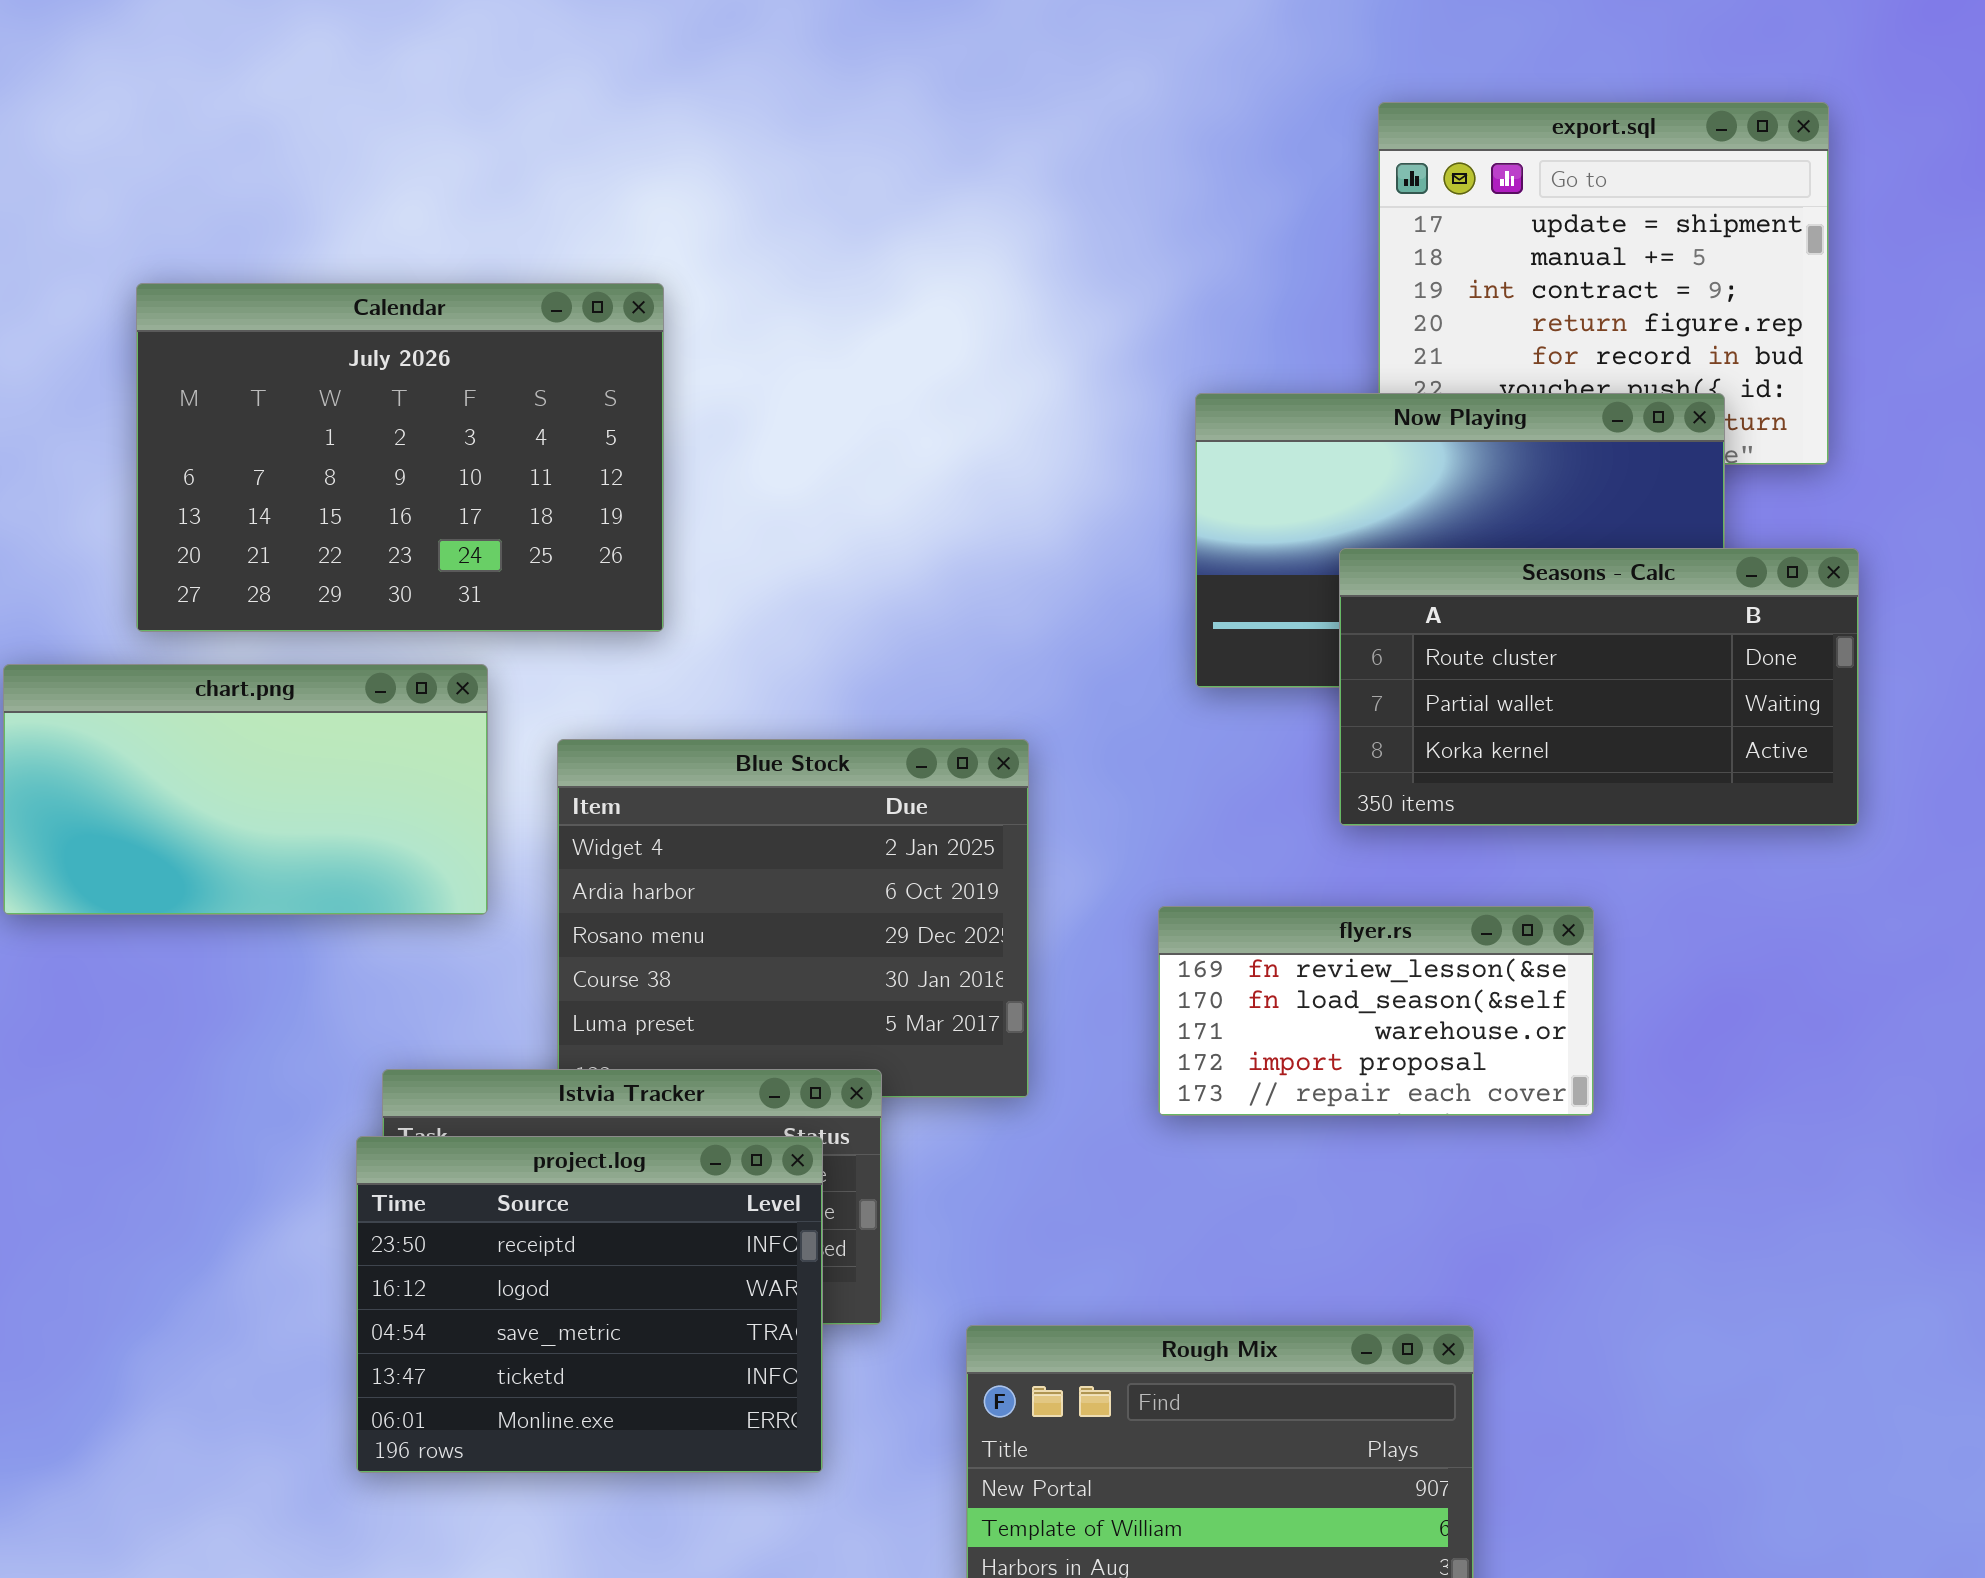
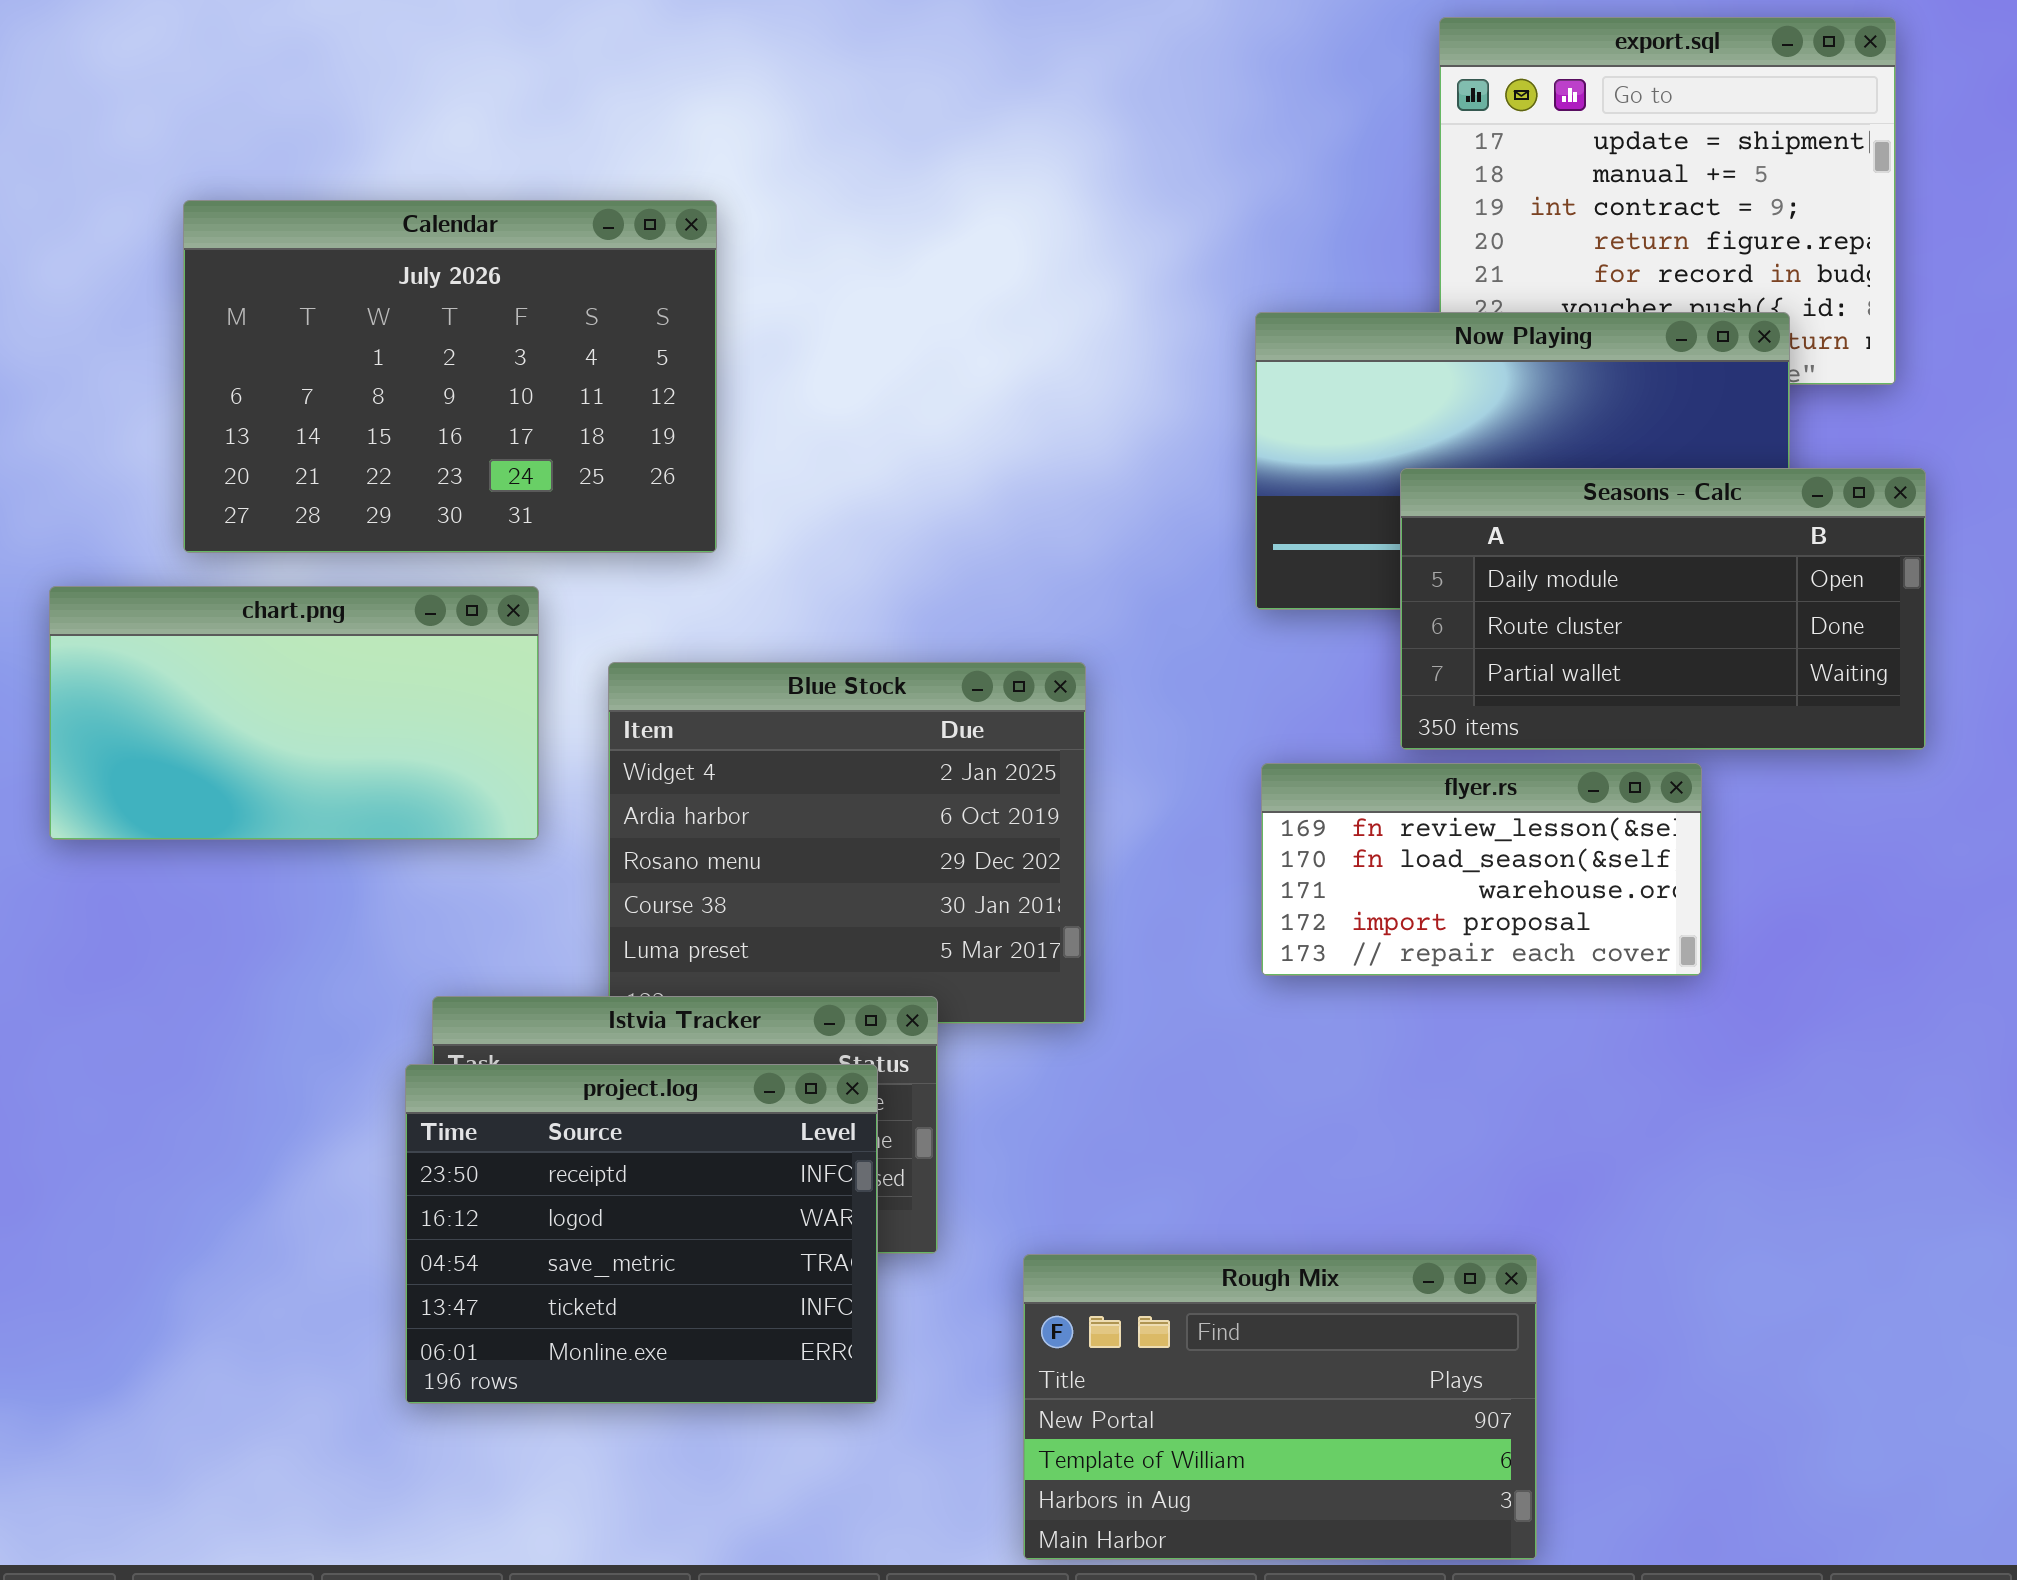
Seasons - Calc: [1339,548,1859,826] -> [1400,468,1926,750], scrolled up 1 row
flyer.rs: [1158,906,1594,1116] -> [1261,763,1702,976], moved

